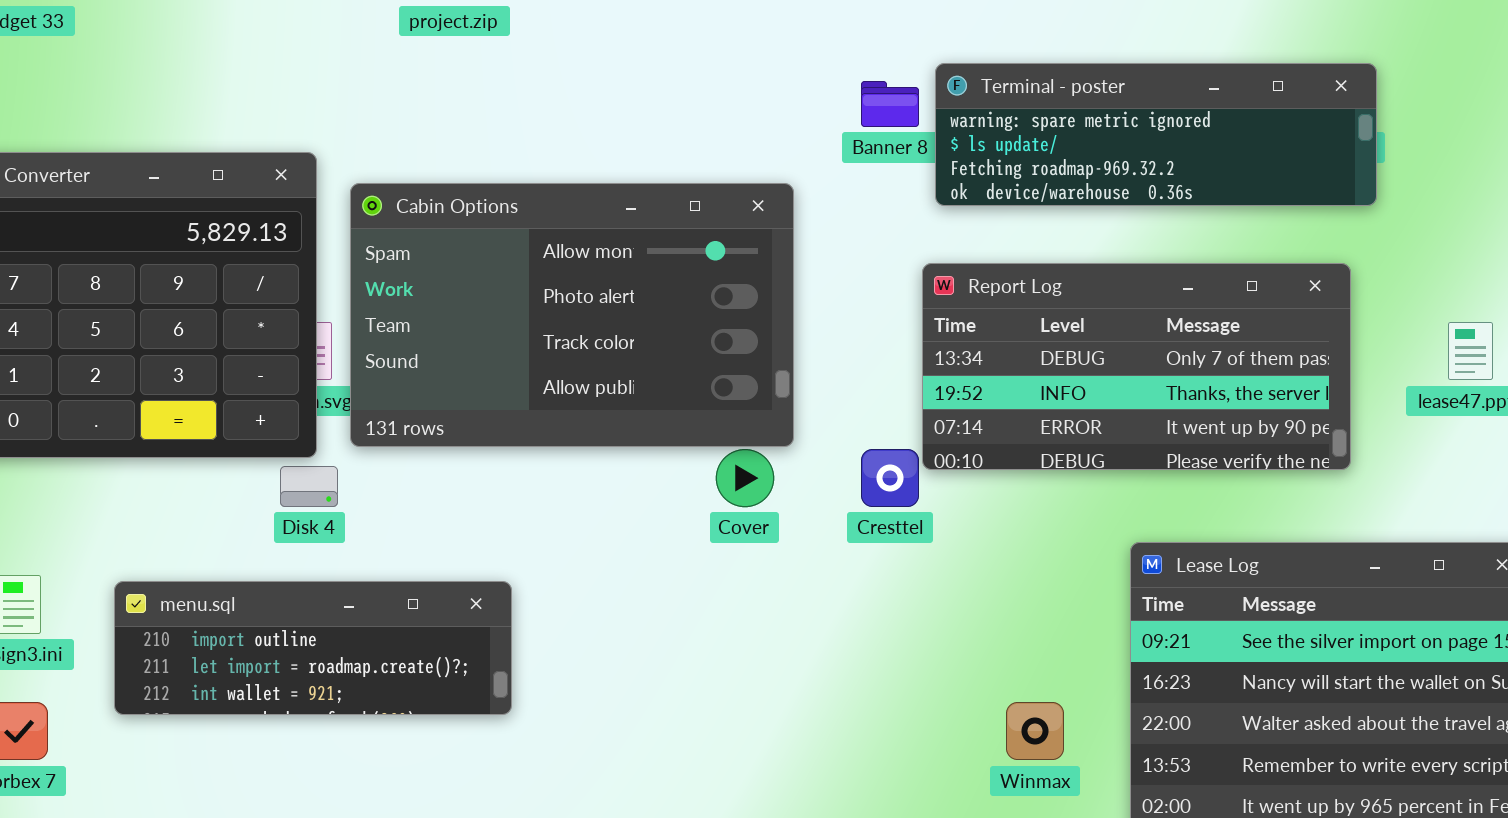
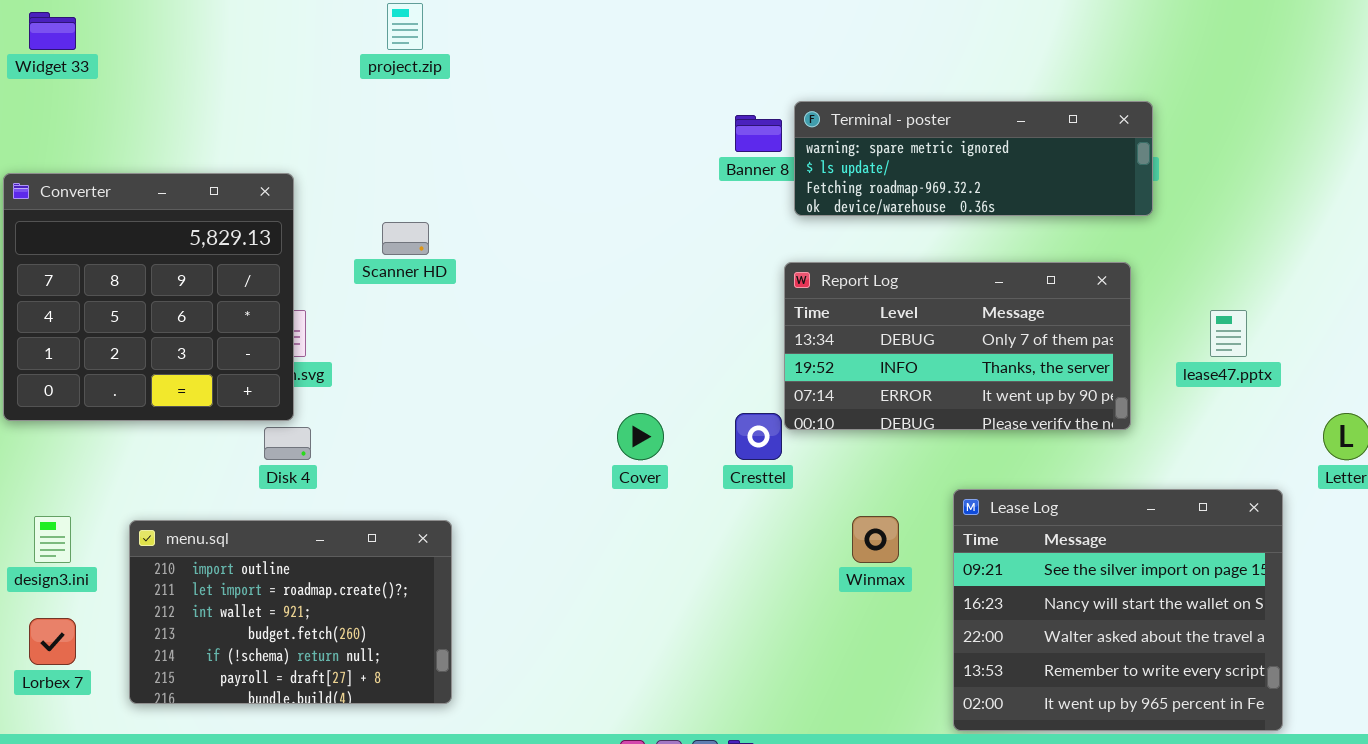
Cabin Options: [350,183,794,447] -> none, closed
menu.sql: [114,581,512,715] -> [129,520,452,704], resized
Winmax: [1006,702,1064,760] -> [852,516,899,563], moved

